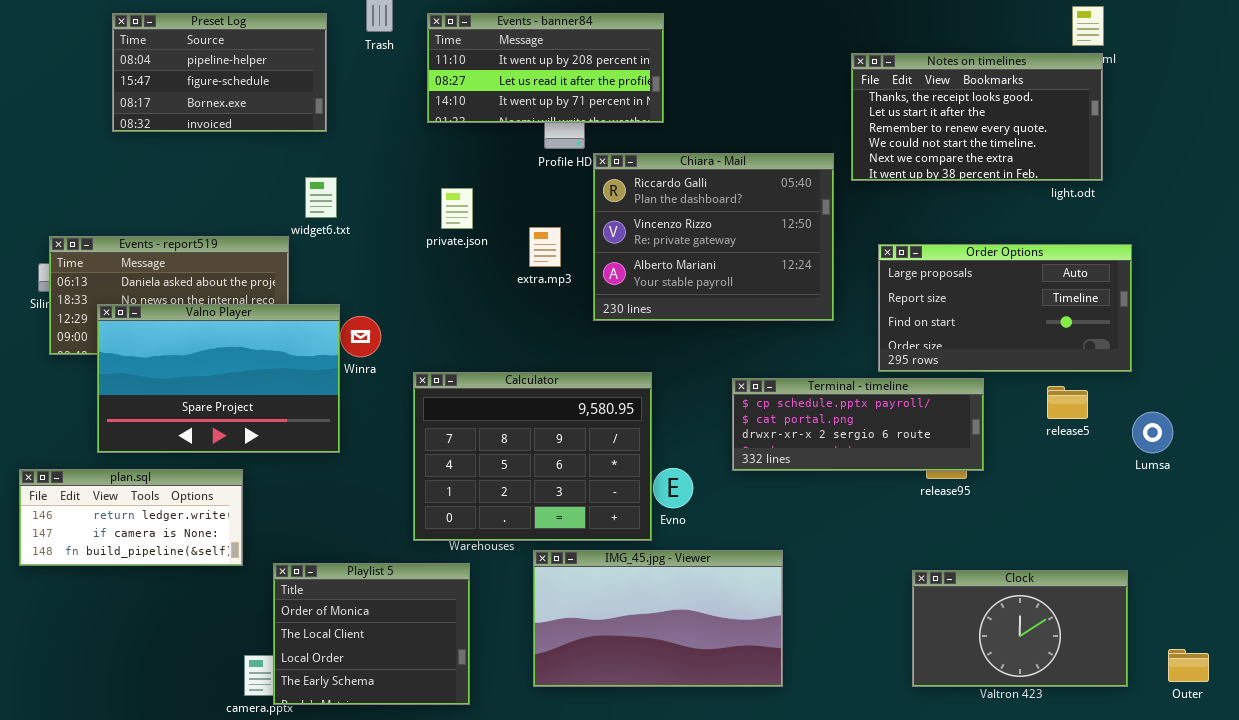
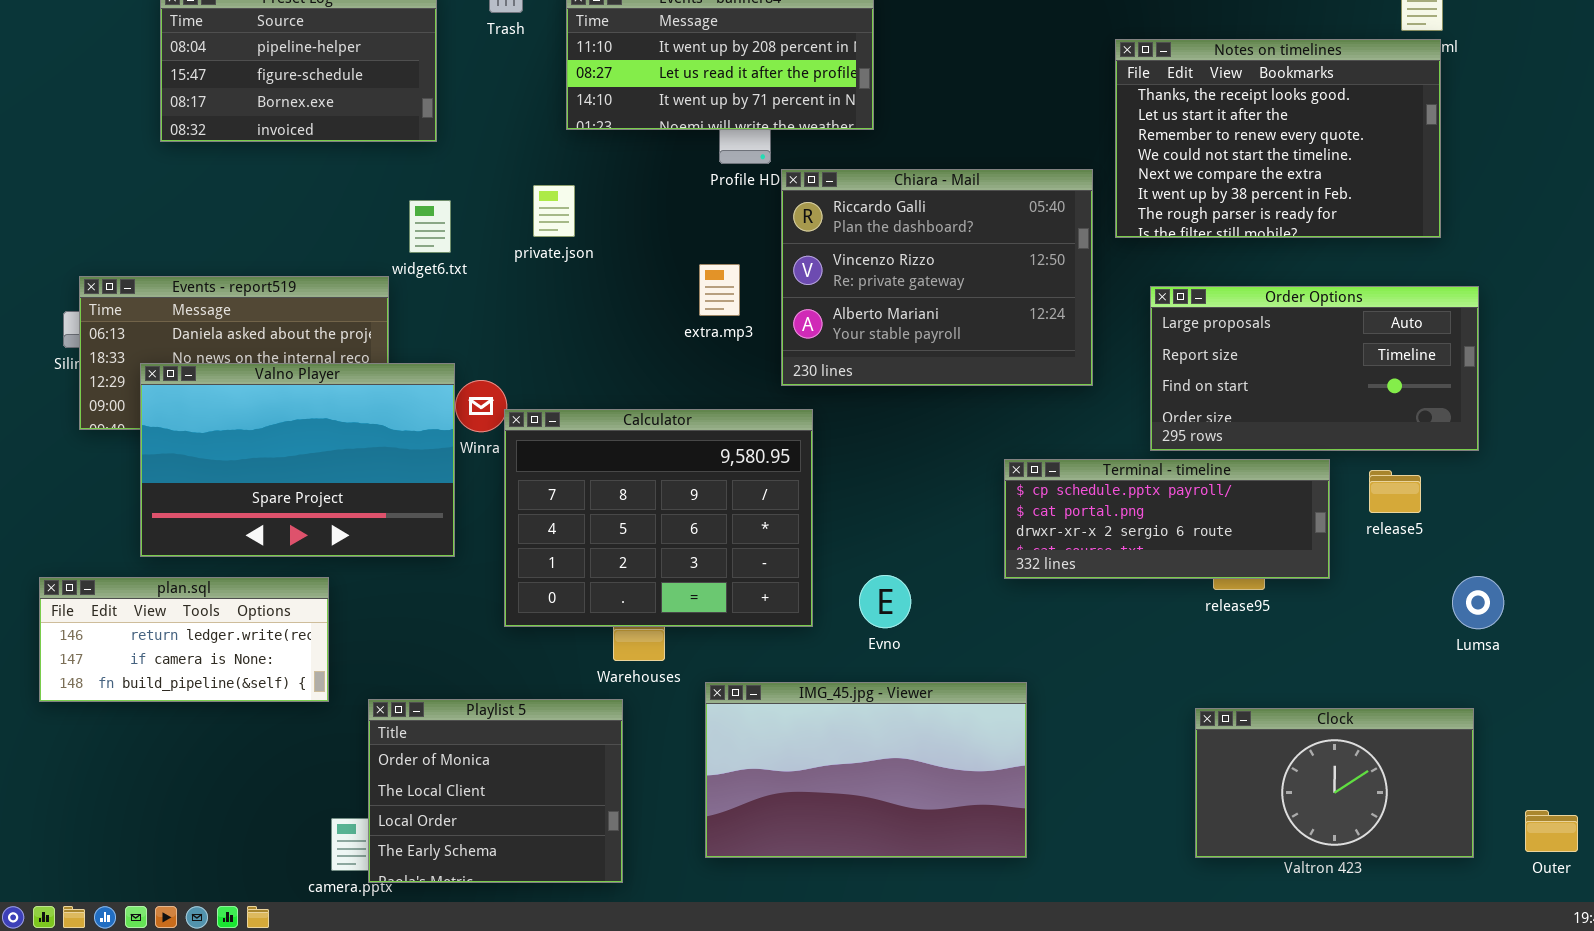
Notes on timelines: [851,53,1103,181] -> [1115,39,1441,238], resized
private.json: [441,188,473,229] -> [533,185,575,237], moved
Calculator: [413,372,652,541] -> [504,409,813,627], moved
Terminal - timeline: [732,378,984,471] -> [1004,459,1330,579], moved
Lumsa: [1132,412,1173,453] -> [1452,576,1504,629], moved

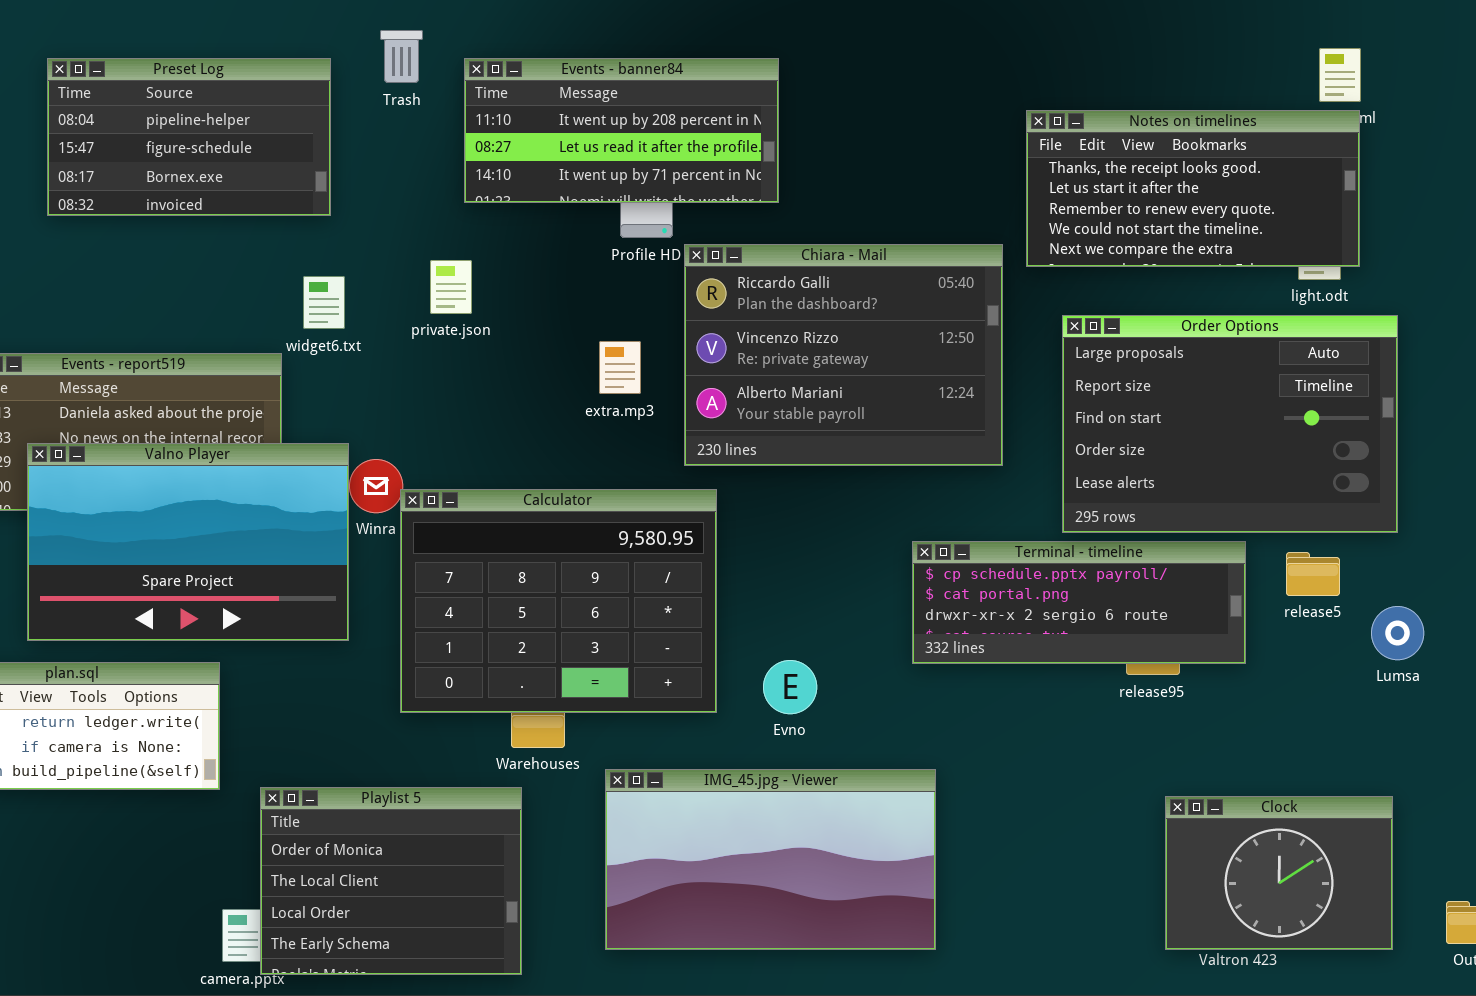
Notes on timelines: [1115,39,1441,238] -> [1026,110,1360,267], resized
Order Options: [1150,286,1479,451] -> [1062,315,1398,533], resized
Lumsa: [1452,576,1504,629] -> [1371,606,1424,660], moved
Clock: [1195,708,1474,858] -> [1165,796,1393,950], resized

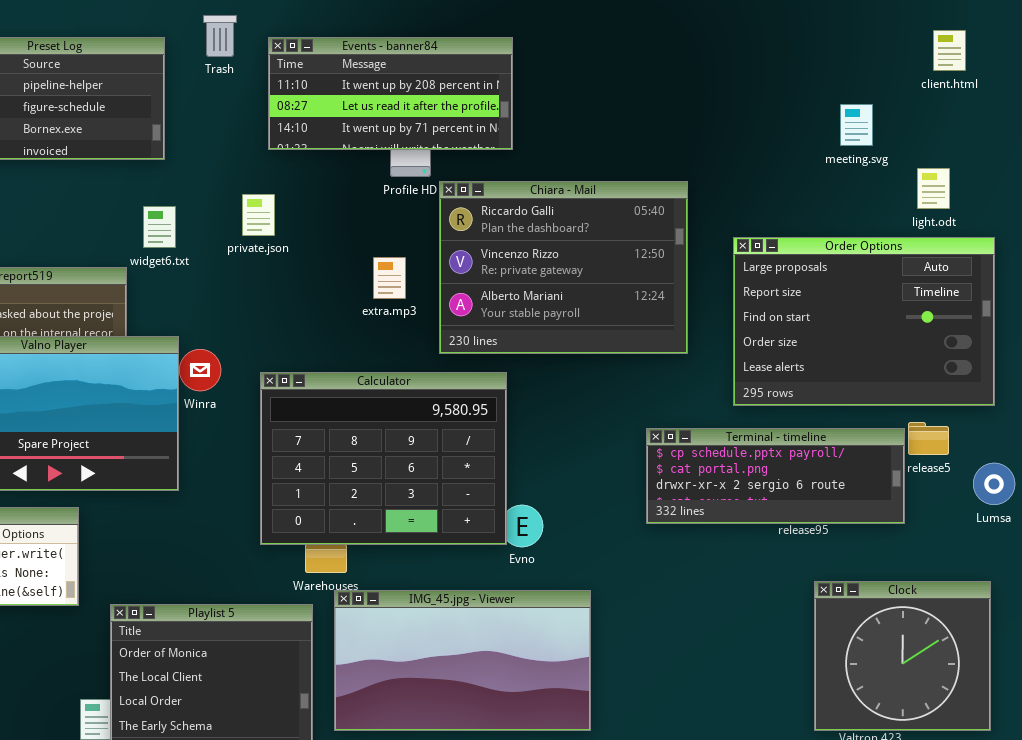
Notes on timelines: [1026,110,1360,267] -> none, closed
Calculator: [400,489,717,713] -> [260,372,507,545], moved
Terminal - timeline: [912,541,1246,664] -> [646,428,905,524], moved
IMG_45.jpg - Viewer: [605,769,936,950] -> [334,590,591,731], moved
Clock: [1165,796,1393,950] -> [814,581,991,731], resized

